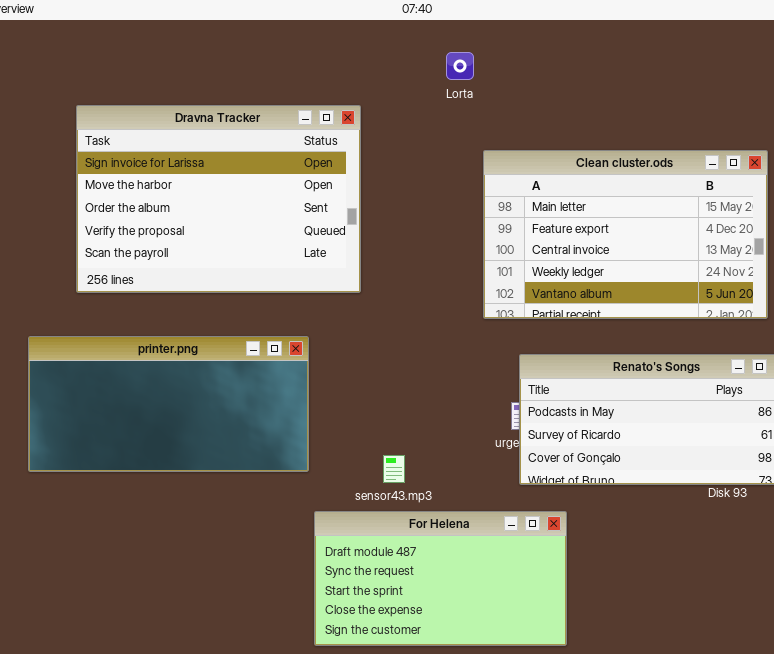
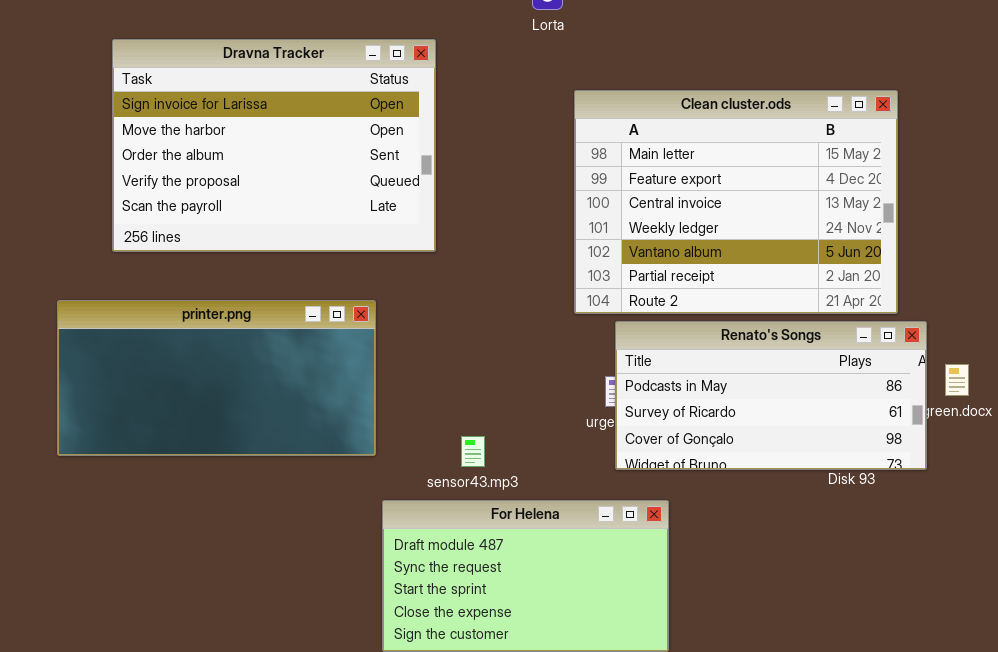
Clean cluster.ods: [483,150,768,319] -> [574,90,898,314], resized

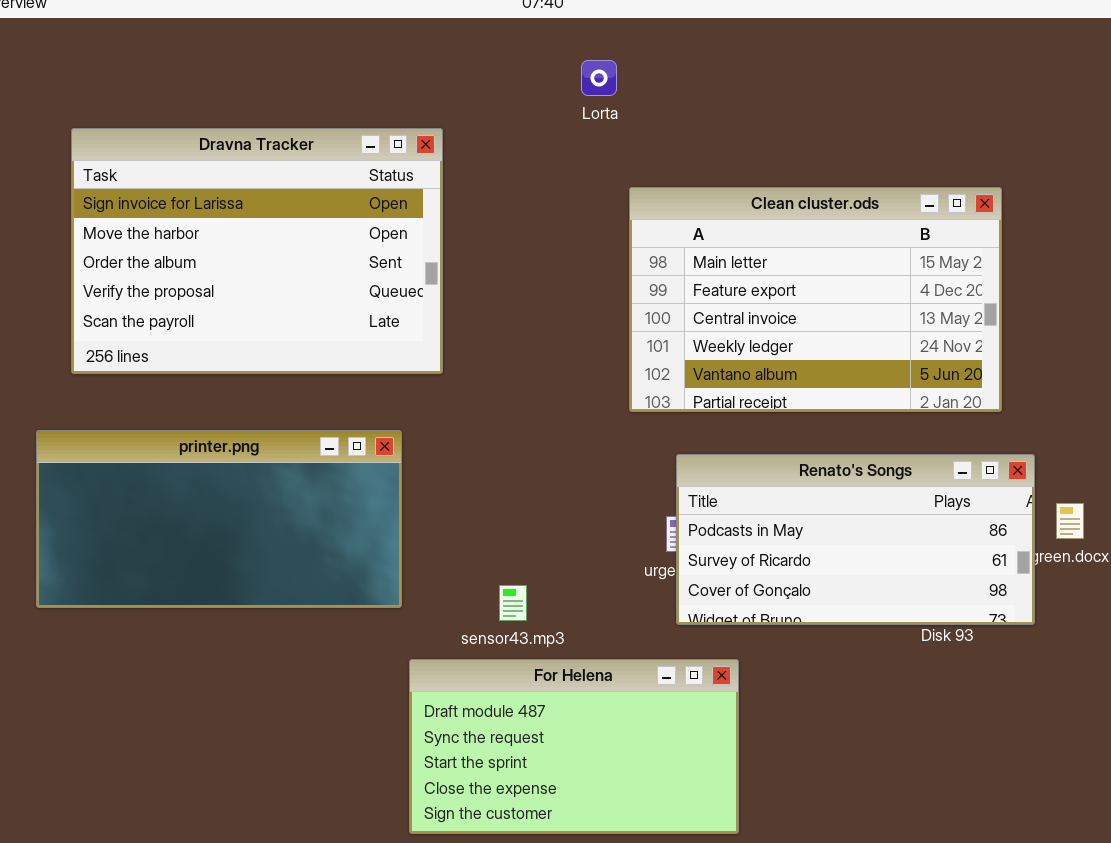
Dravna Tracker: [112,39,436,252] -> [71,128,443,374], moved
Clean cluster.ods: [574,90,898,314] -> [629,187,1002,412], resized

